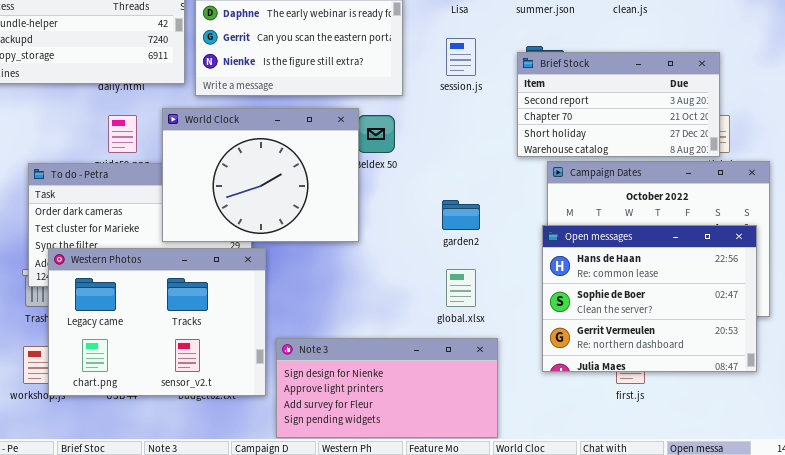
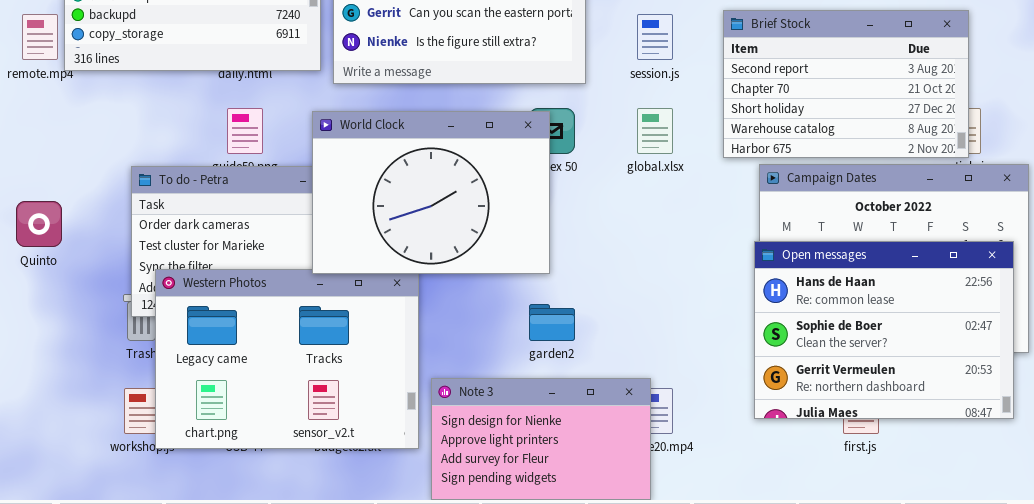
Brief Stock: [517,52,720,157] -> [723,10,969,158], resized
World Clock: [162,108,359,242] -> [312,111,550,274], moved
garden2: [442,200,480,230] -> [529,304,575,341], moved
global.xlsx: [446,269,476,307] -> [637,108,673,154], moved
Note 3: [276,338,498,438] -> [431,378,651,500], resized

